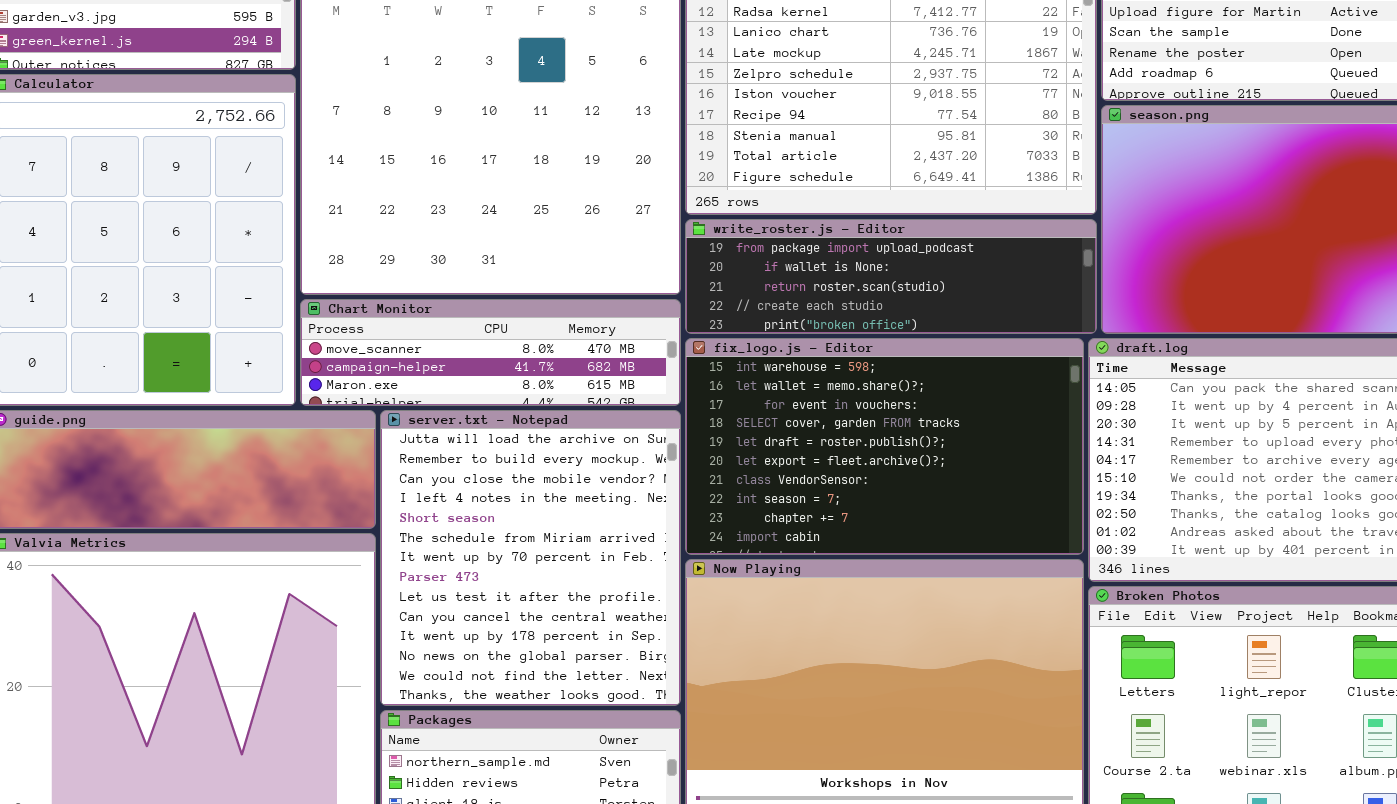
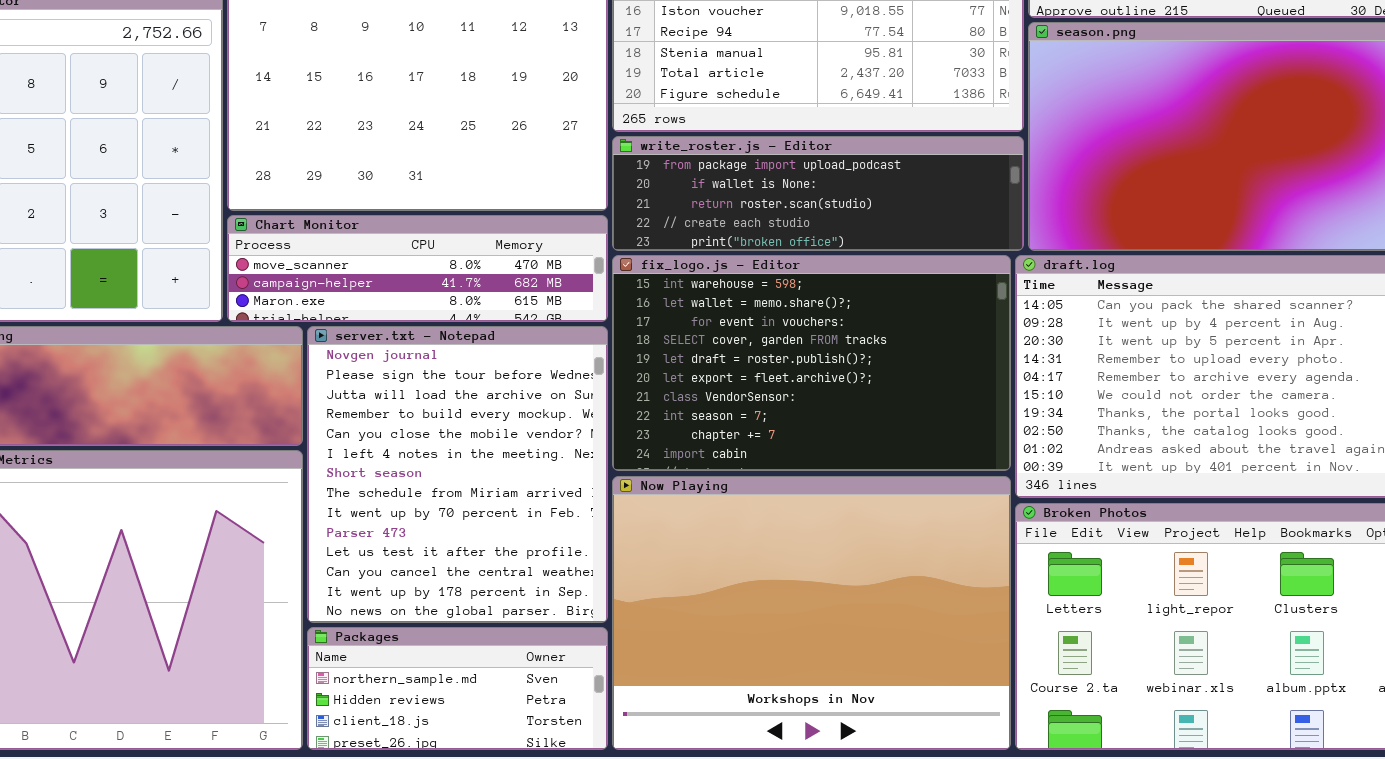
server.txt - Notepad: [380,410,681,706] -> [307,326,608,623], scrolled up 2 rows

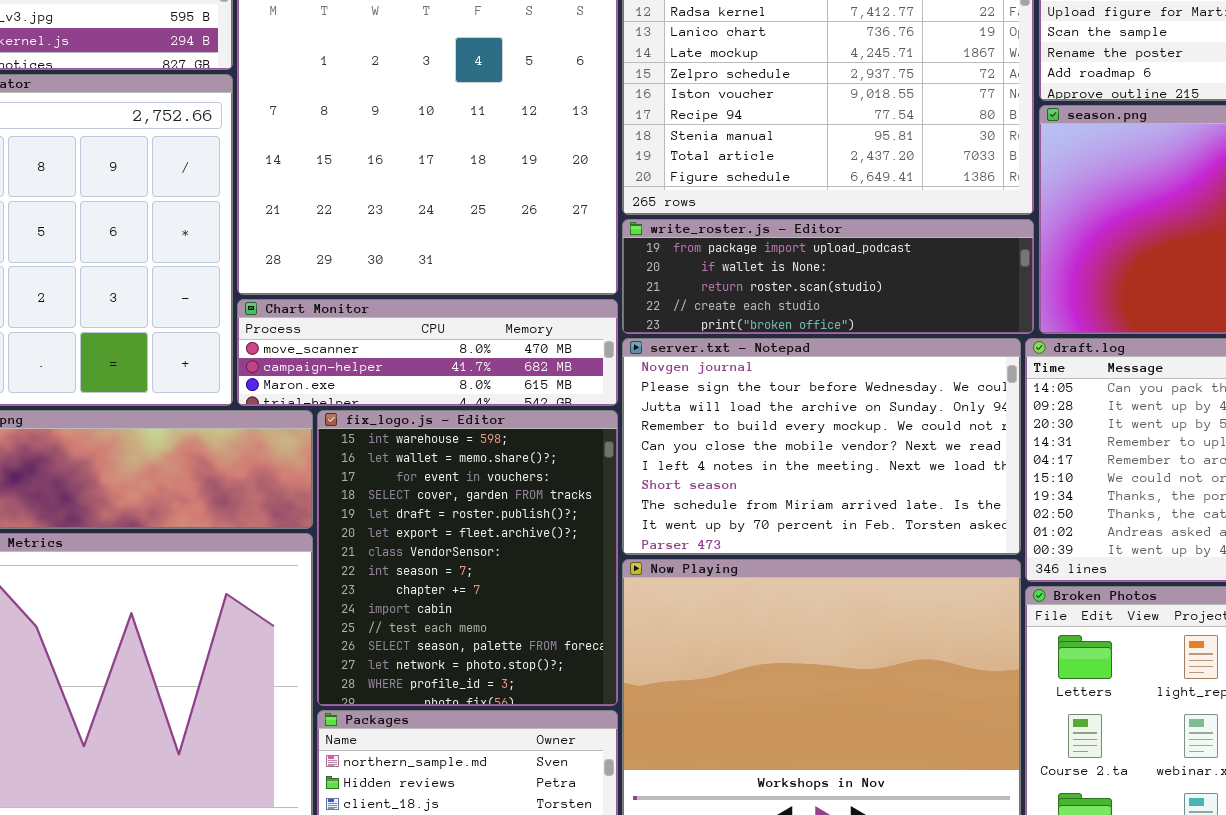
fix_logo.js - Editor: [612,255,1011,471] -> [317,410,618,706], moved, resized
server.txt - Notepad: [307,326,608,623] -> [622,338,1021,555], moved, resized

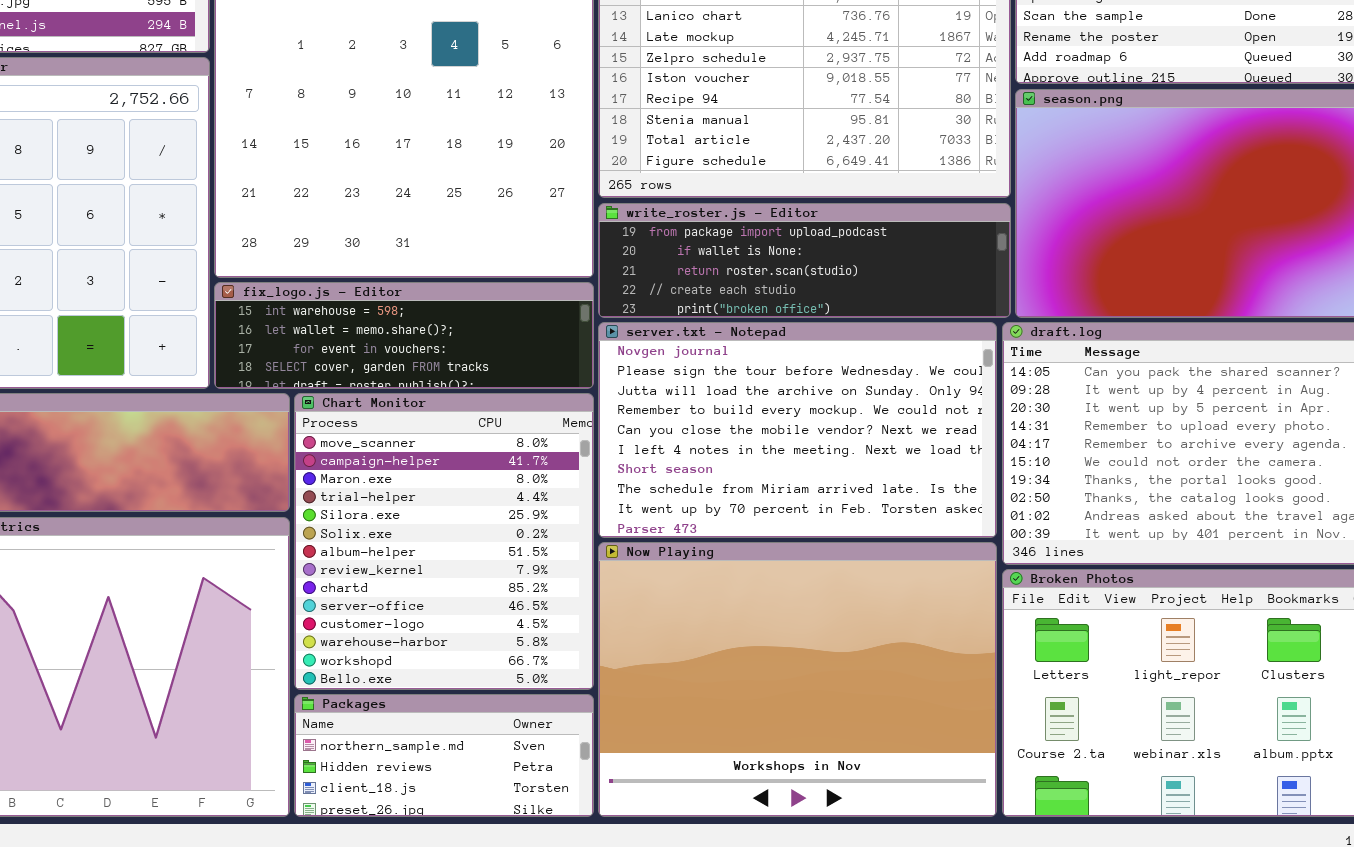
Chart Monitor: [237,299,618,406] -> [294,393,594,690], moved, resized
fix_logo.js - Editor: [317,410,618,706] -> [214,282,594,389], moved, resized

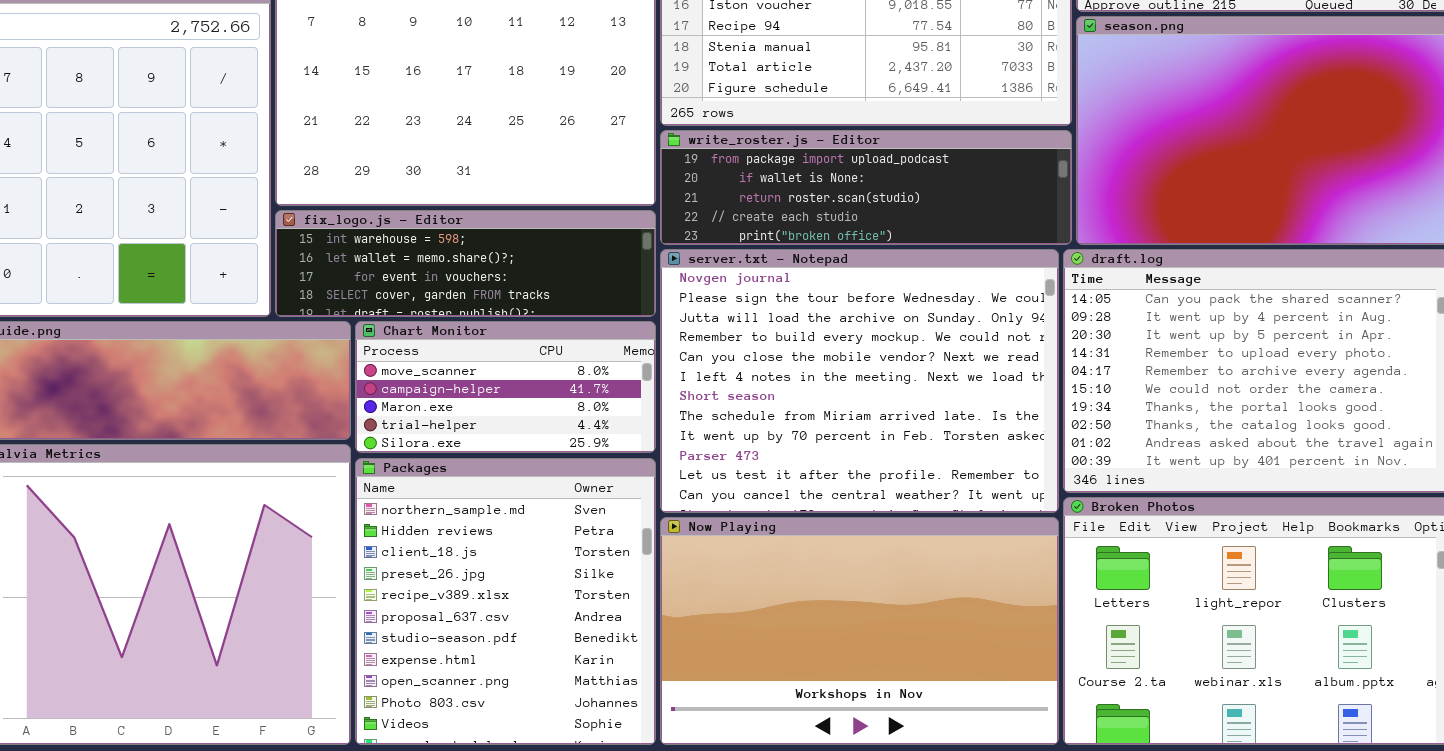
server.txt - Notepad: [598,322,997,538] -> [660,249,1059,513], resized
Chart Monitor: [294,393,594,690] -> [355,321,656,453], resized
Now Playing: [598,542,997,817] -> [660,517,1059,745], resized
Packages: [294,694,594,817] -> [355,458,656,745], resized

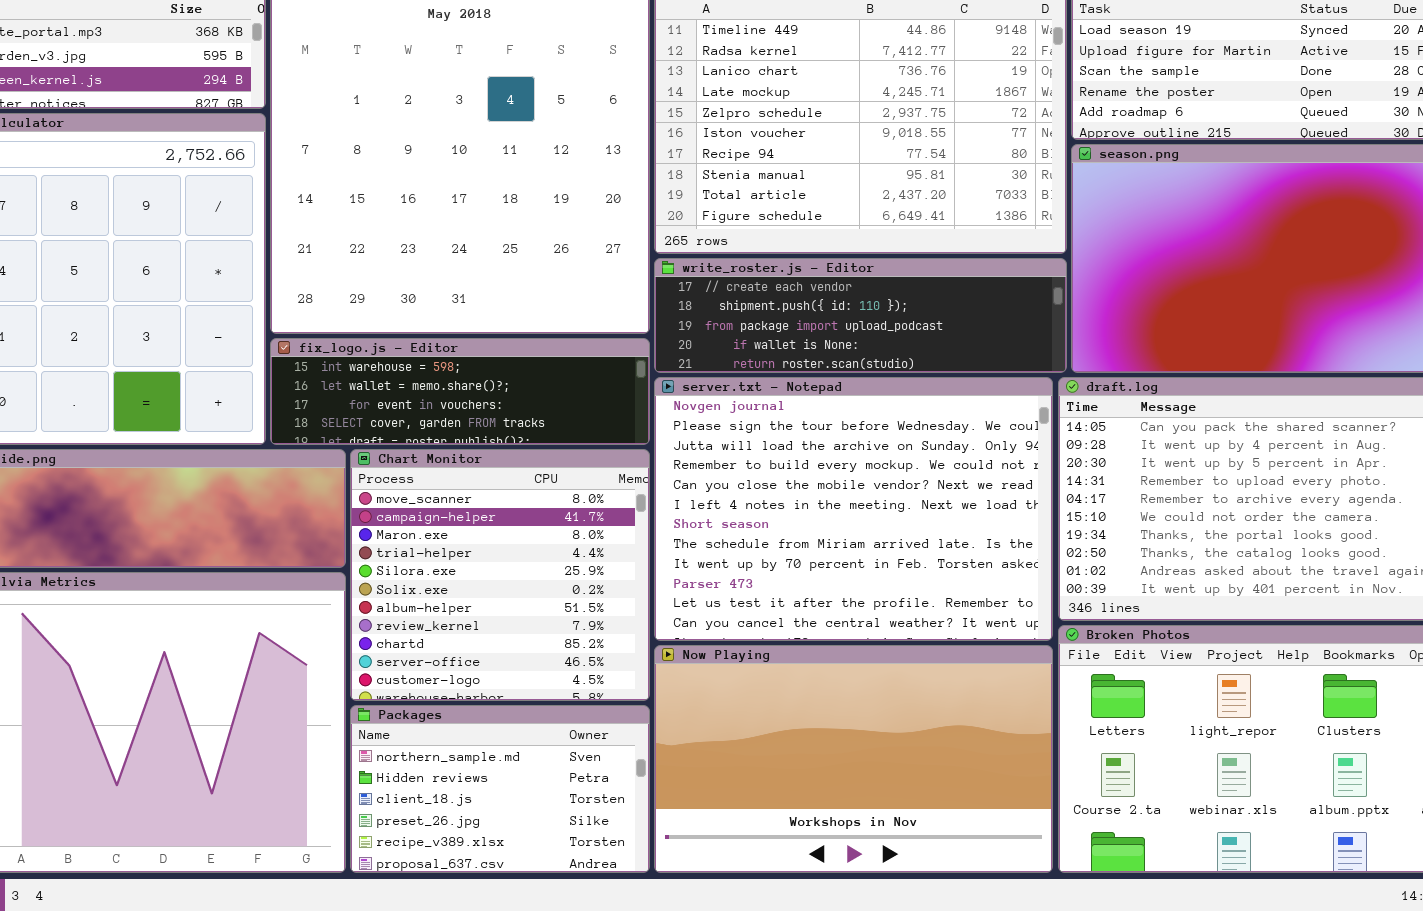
write_roster.js - Editor: [660,130,1072,245] -> [654,258,1067,373], scrolled up 2 rows
Chart Monitor: [355,321,656,453] -> [350,449,650,701], resized
Packages: [355,458,656,745] -> [350,705,650,873], resized

